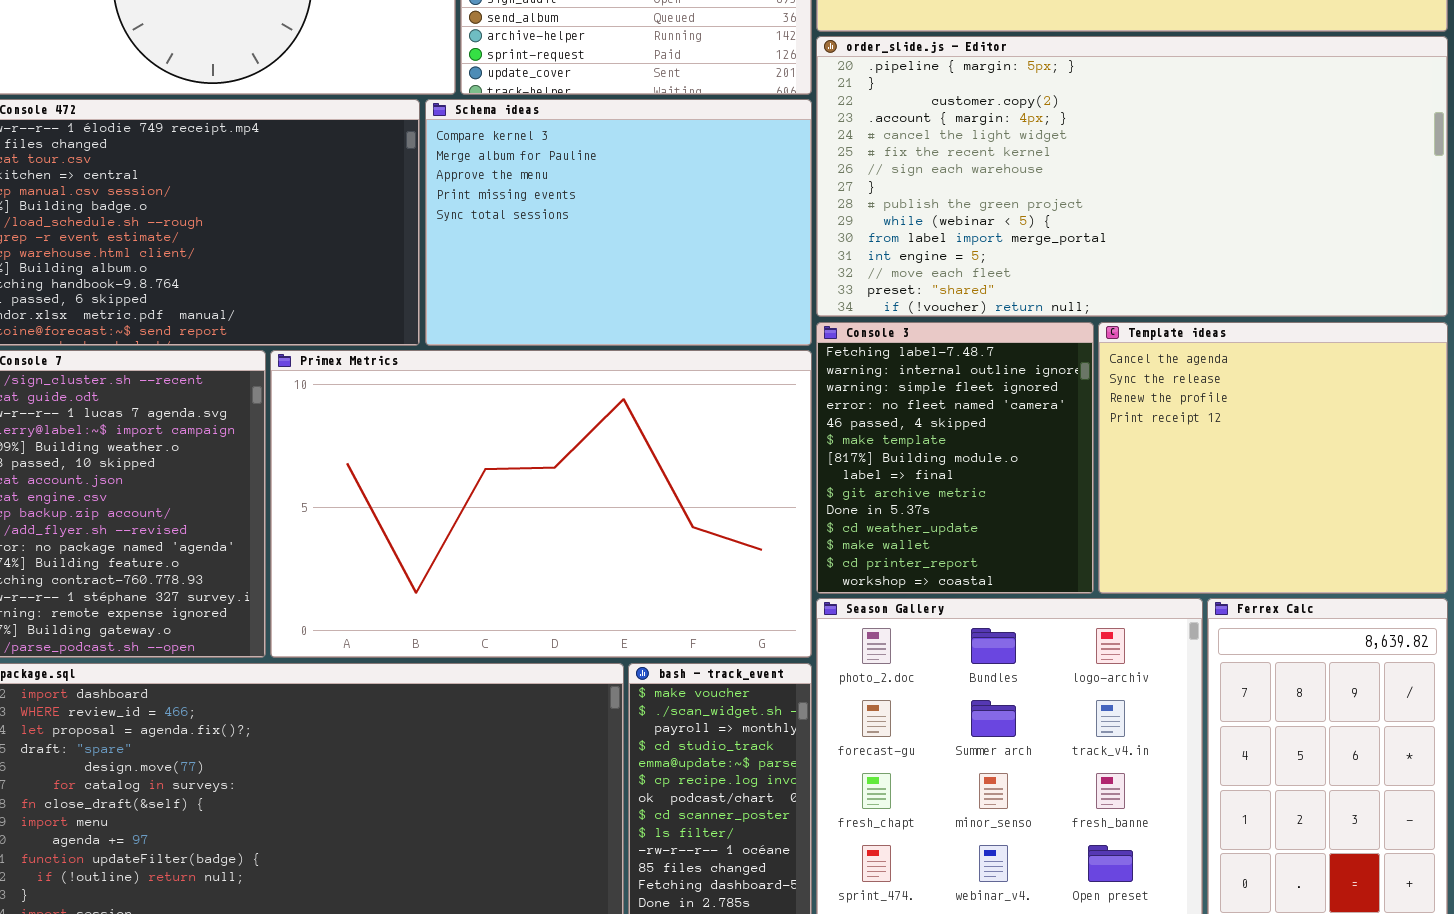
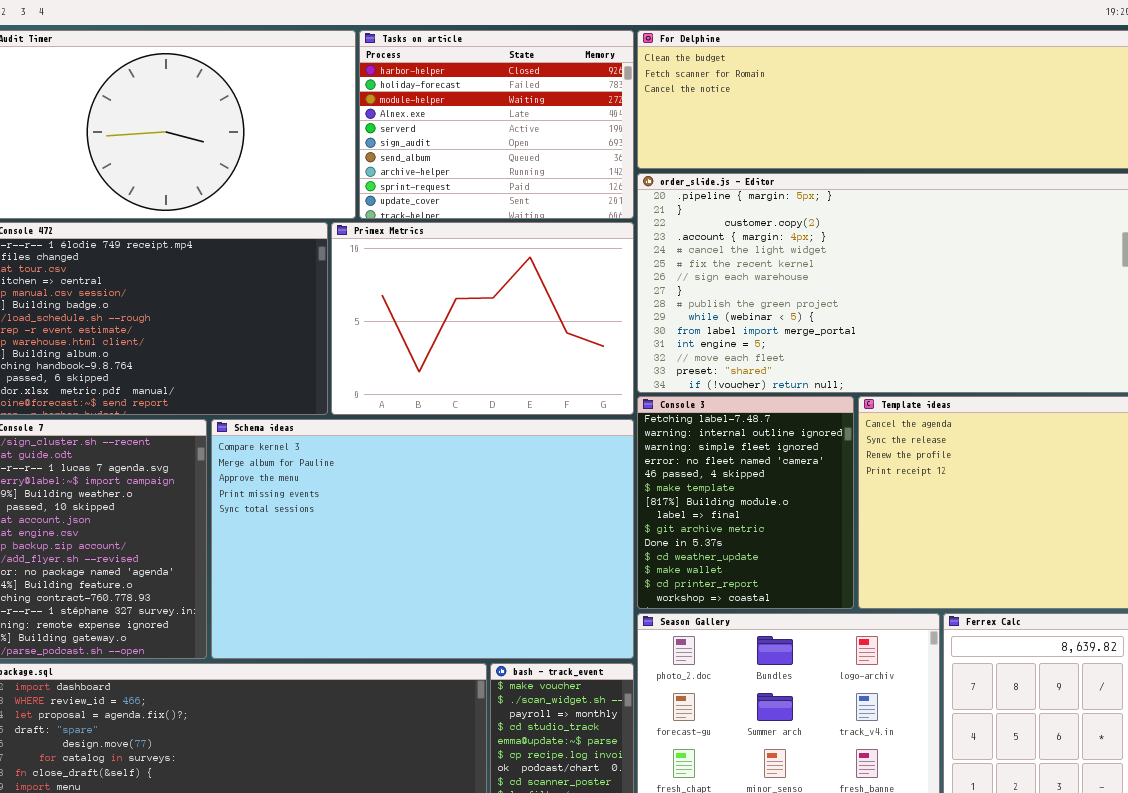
Schema ideas: [425,99,812,346] -> [211,419,634,659], moved, resized
Primex Metrics: [270,350,812,658] -> [331,222,634,415], moved, resized

